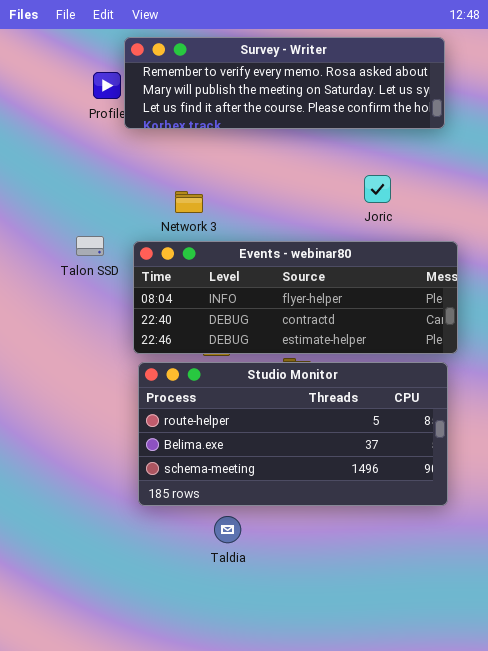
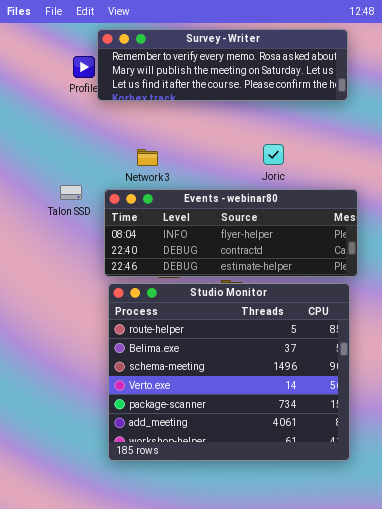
Joric: [364,175,391,203] -> [263,144,284,165], moved
Studio Monitor: [138,362,448,506] -> [108,283,350,461], resized

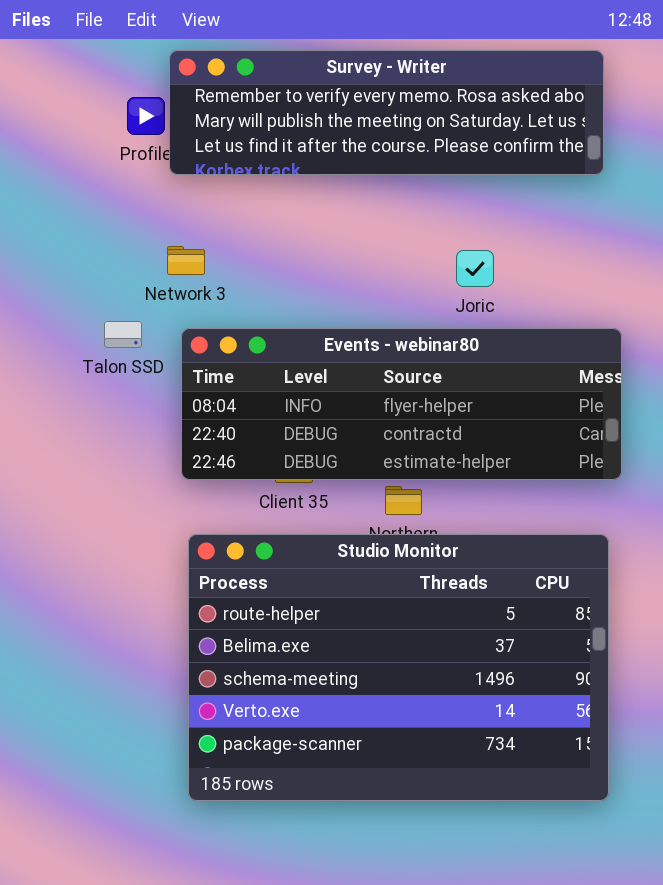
Network 3: [137,149,158,166] -> [167,246,205,275], moved
Studio Monitor: [108,283,350,461] -> [188,534,609,801], resized

